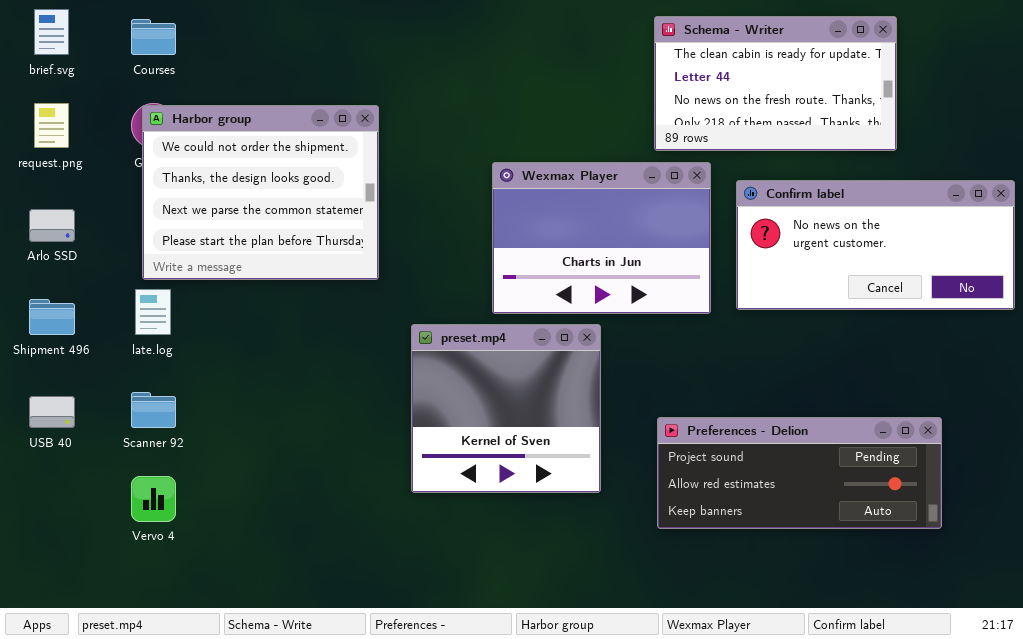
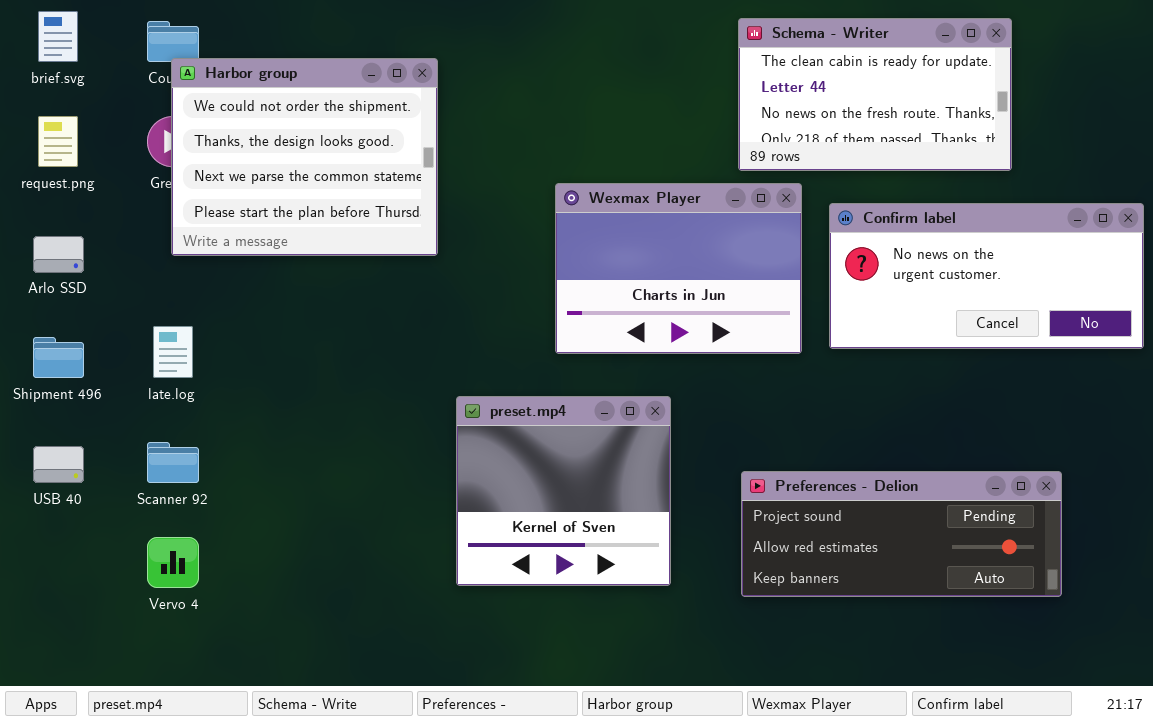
Harbor group: [142,105,379,280] -> [171,58,438,256], moved
preset.mp4: [411,324,601,493] -> [456,396,671,586], moved

